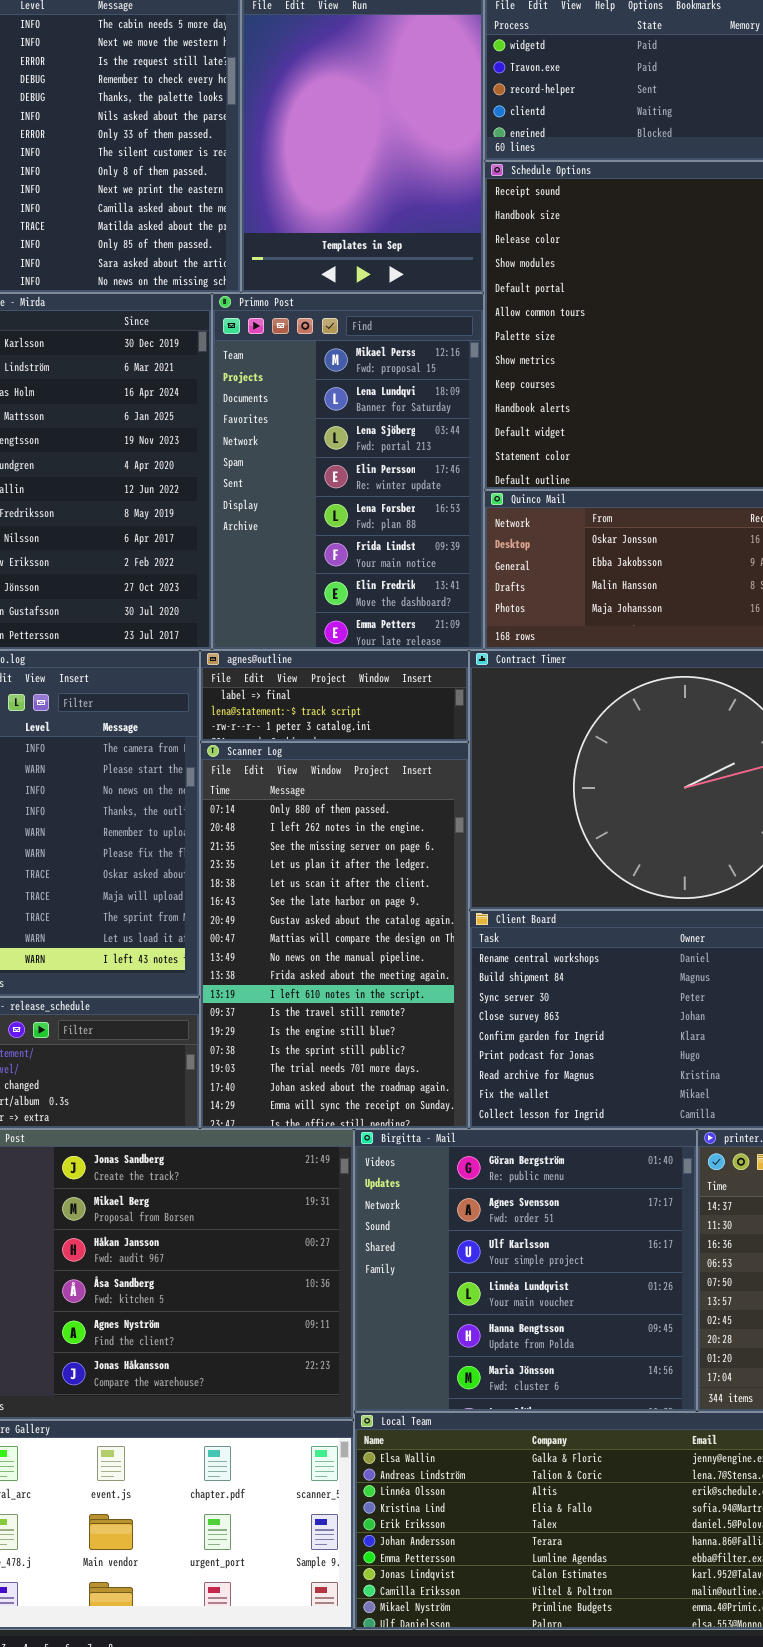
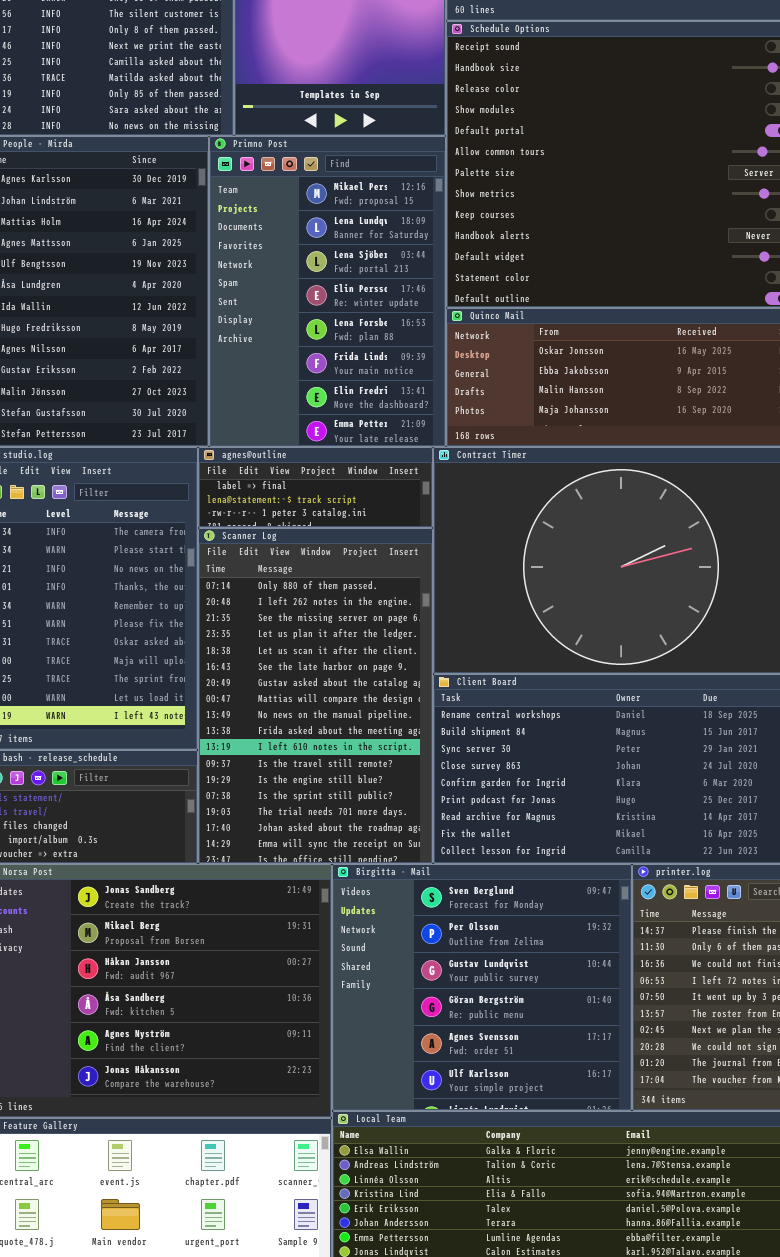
Birgitta - Mail: [354,1129,697,1412] -> [332,864,632,1111], scrolled up 3 rows

